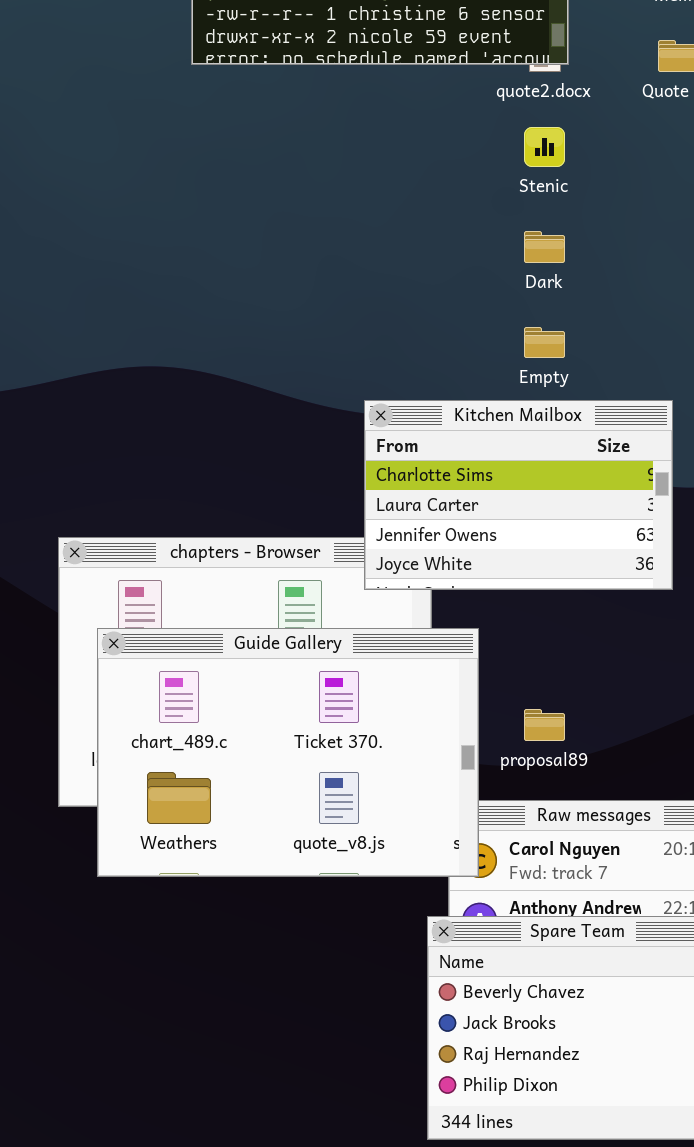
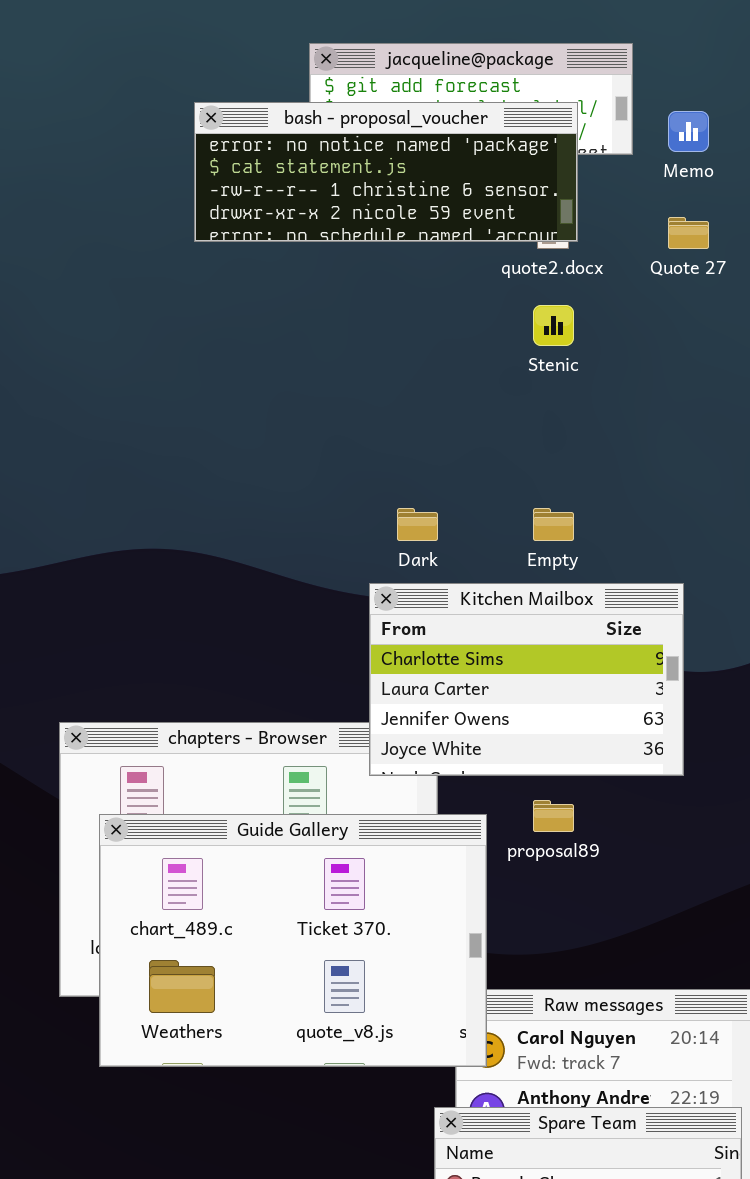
Dark: [524,231,565,263] -> [397,508,438,541], moved
proposal89: [524,709,565,741] -> [533,800,574,832], moved

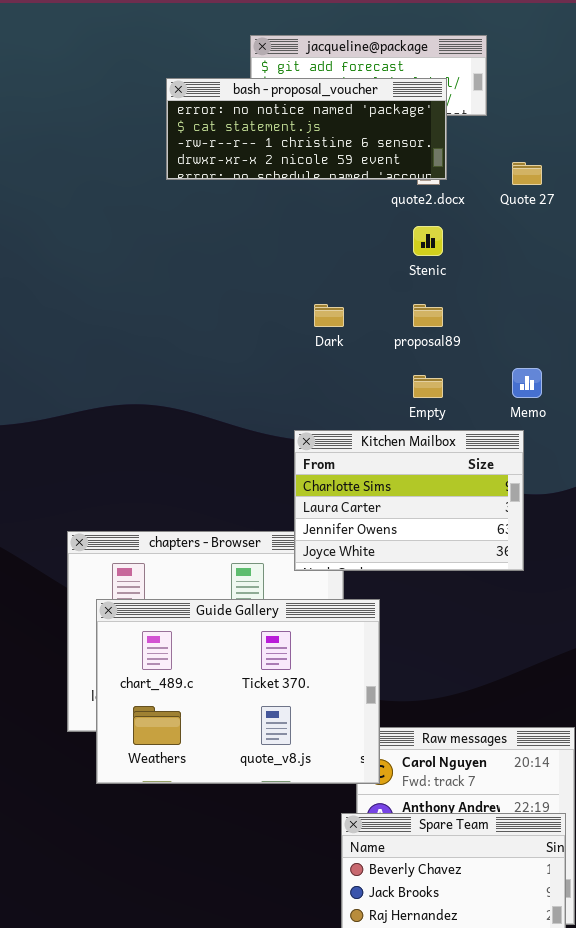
Memo: [668,111,709,152] -> [512,368,542,398], moved
Dark: [397,508,438,541] -> [314,304,344,327], moved
proposal89: [533,800,574,832] -> [413,304,443,327], moved

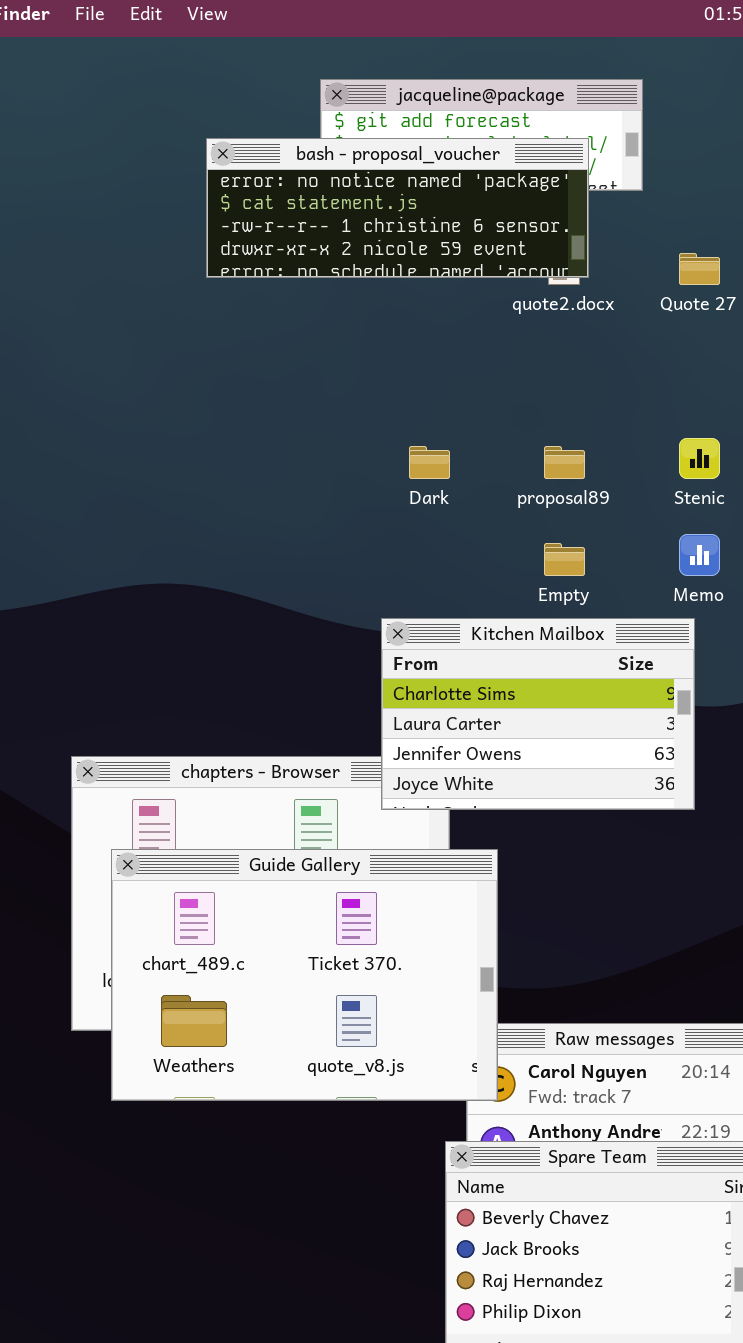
Stenic: [413,226,443,256] -> [679,438,720,479], moved

